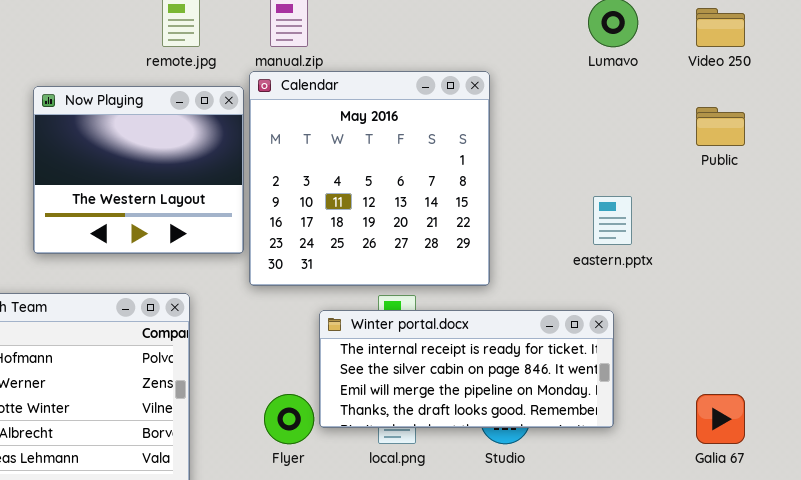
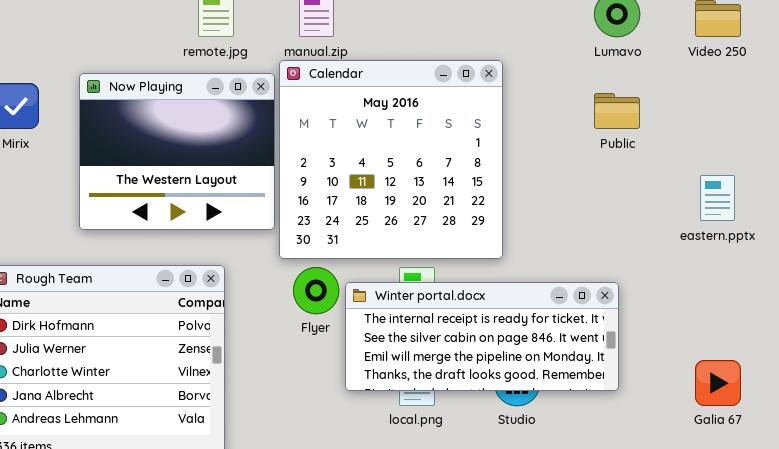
Public: [696,107,745,146] -> [594,93,640,129], moved
eastern.pptx: [593,196,632,245] -> [700,175,735,221], moved
Flyer: [264,394,314,444] -> [293,267,339,314], moved

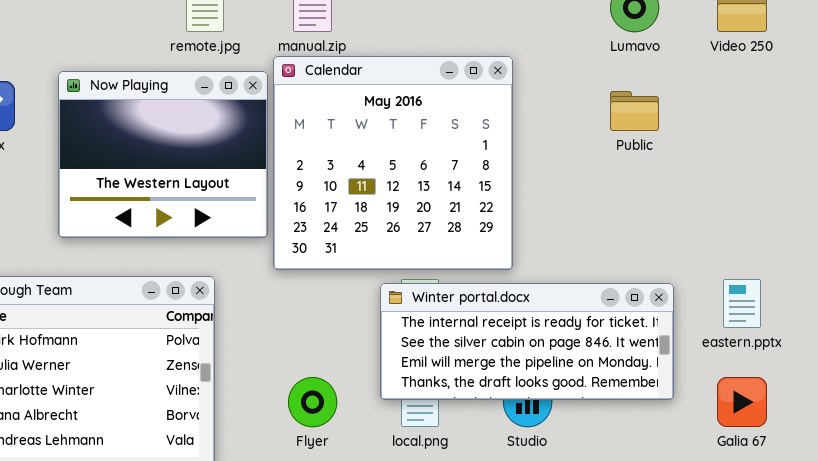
eastern.pptx: [700,175,735,221] -> [723,279,761,328], moved
Flyer: [293,267,339,314] -> [288,377,337,427], moved
Winter portal.docx: [345,282,619,391] -> [380,283,674,400], moved

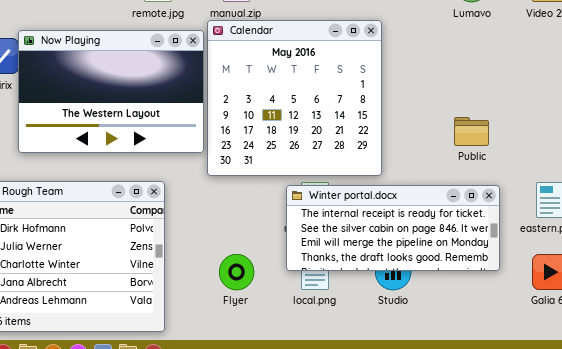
Now Playing: [58,71,268,238] -> [18,30,204,153], resized
Public: [610,91,659,131] -> [454,117,489,146], moved

